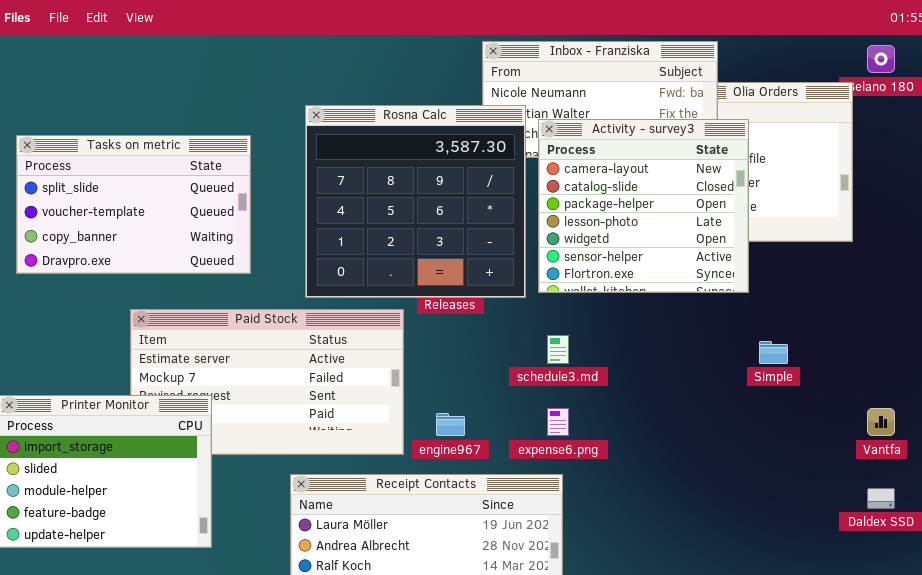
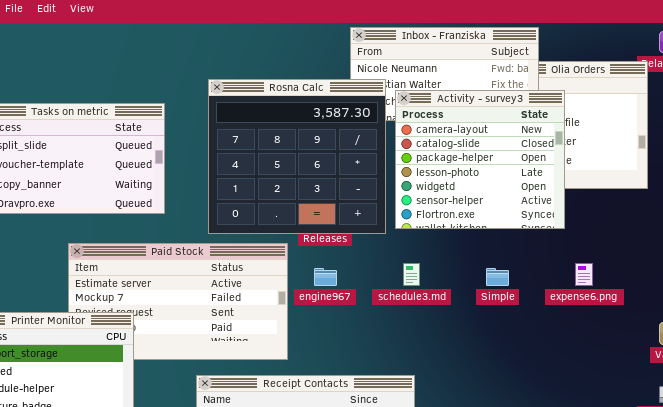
Simple: [759,341,788,364] -> [486,268,509,286], moved
expense6.png: [547,408,569,436] -> [575,263,593,286], moved
engine967: [436,413,465,436] -> [314,268,337,286], moved

